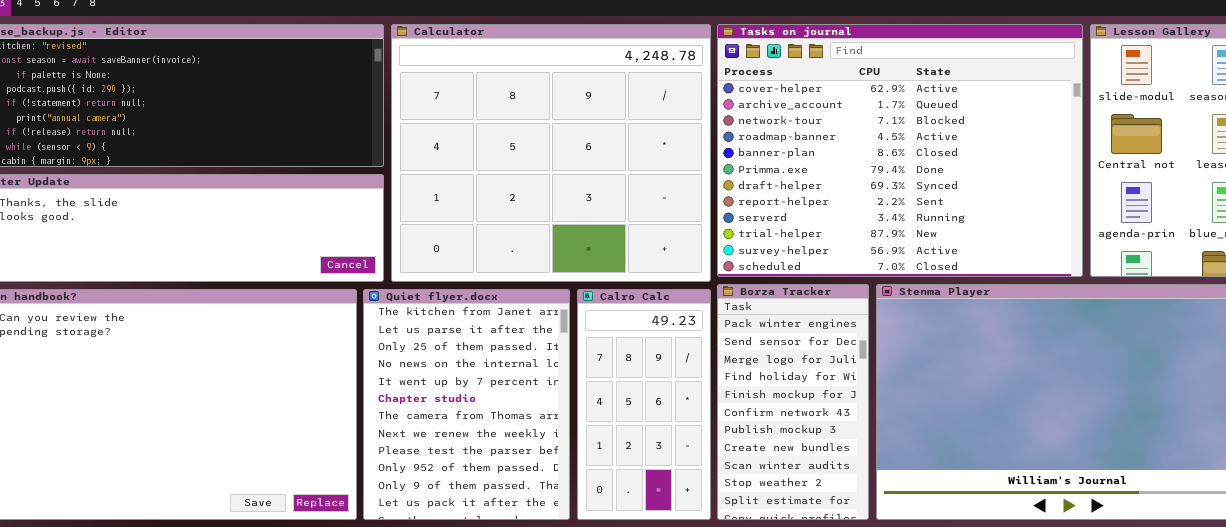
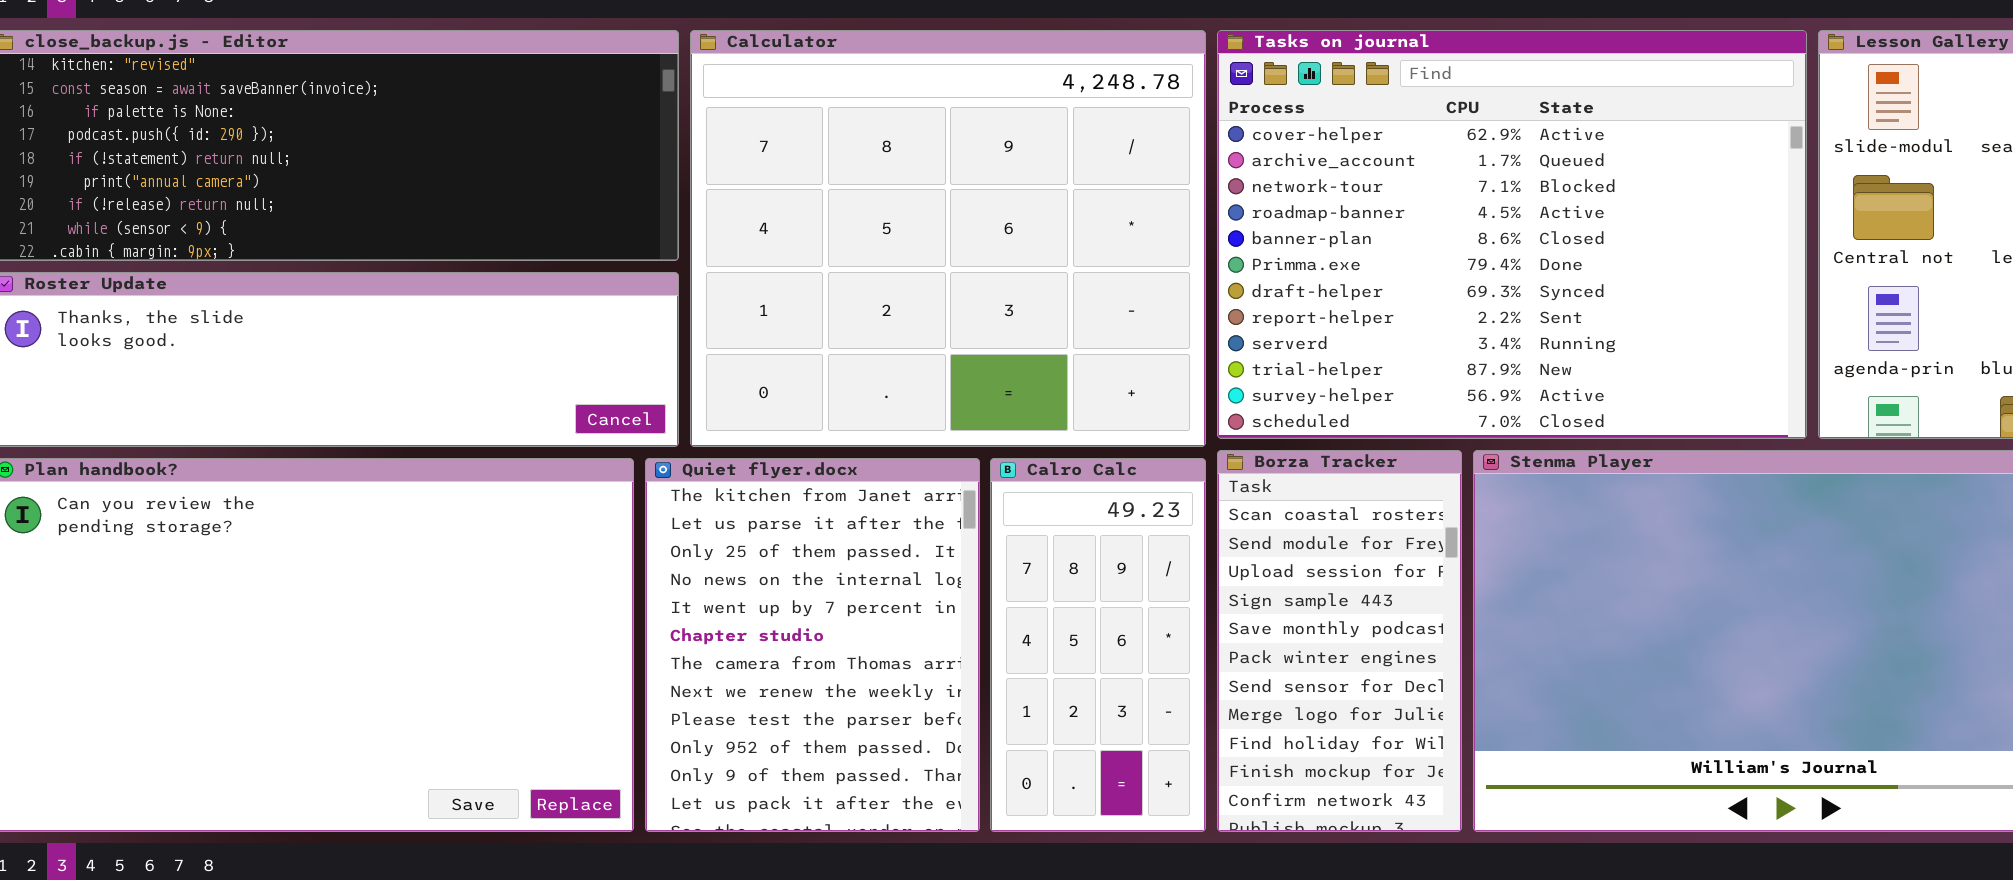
Borza Tracker: [717,284,869,520] -> [1217,450,1462,832], scrolled up 5 rows

